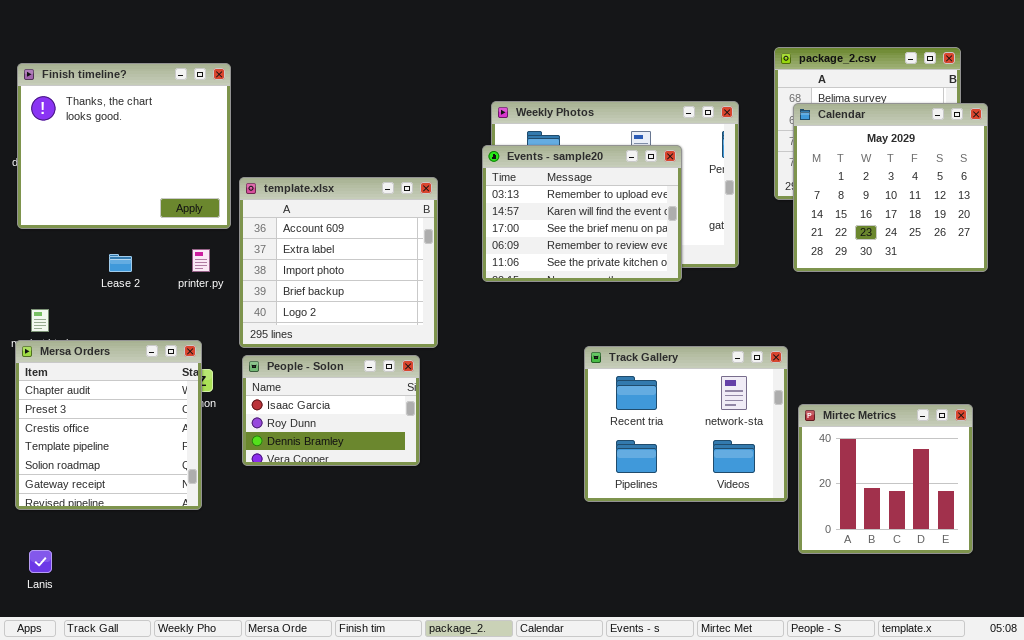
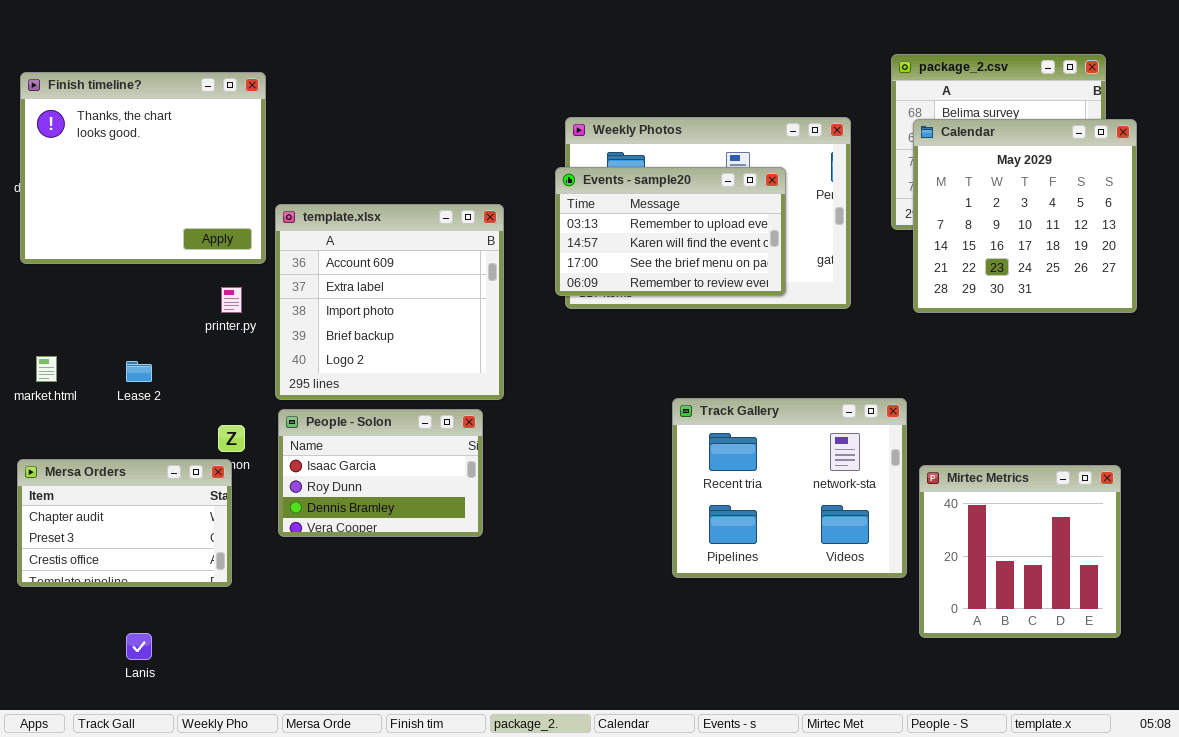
Events - sample20: [482,145,682,282] -> [555,167,786,296], resized
Lease 2: [109,254,132,272] -> [126,361,152,382], moved
Mersa Orders: [15,340,202,510] -> [17,459,232,587], resized
Lanis: [29,550,52,573] -> [126,633,152,660], moved

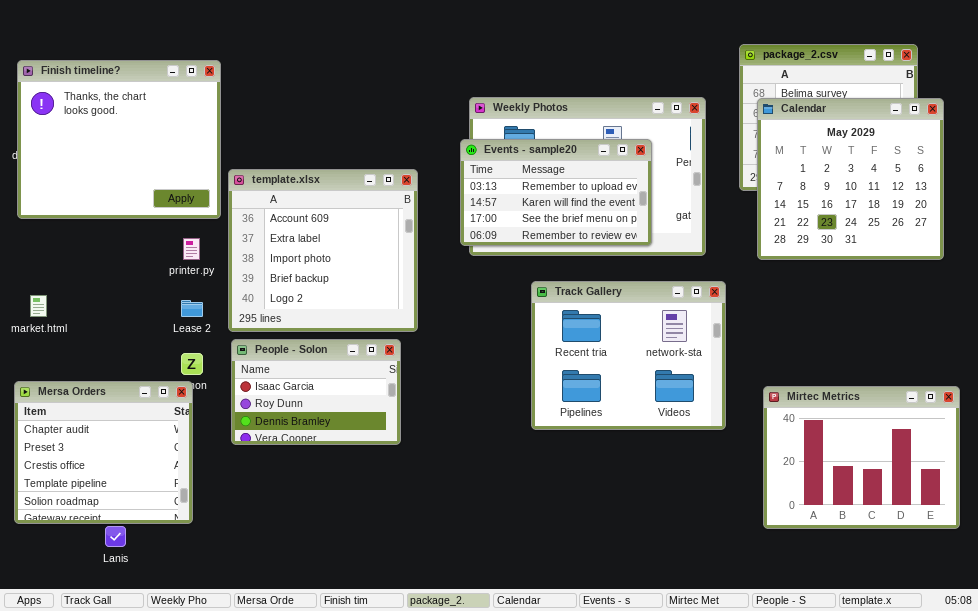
Lease 2: [126,361,152,382] -> [181,300,203,317], moved
Track Gallery: [672,398,907,578] -> [531,281,726,430], moved
Mersa Orders: [17,459,232,587] -> [14,381,193,524], resized
Mirtec Metrics: [919,465,1121,638] -> [763,386,960,529], resized

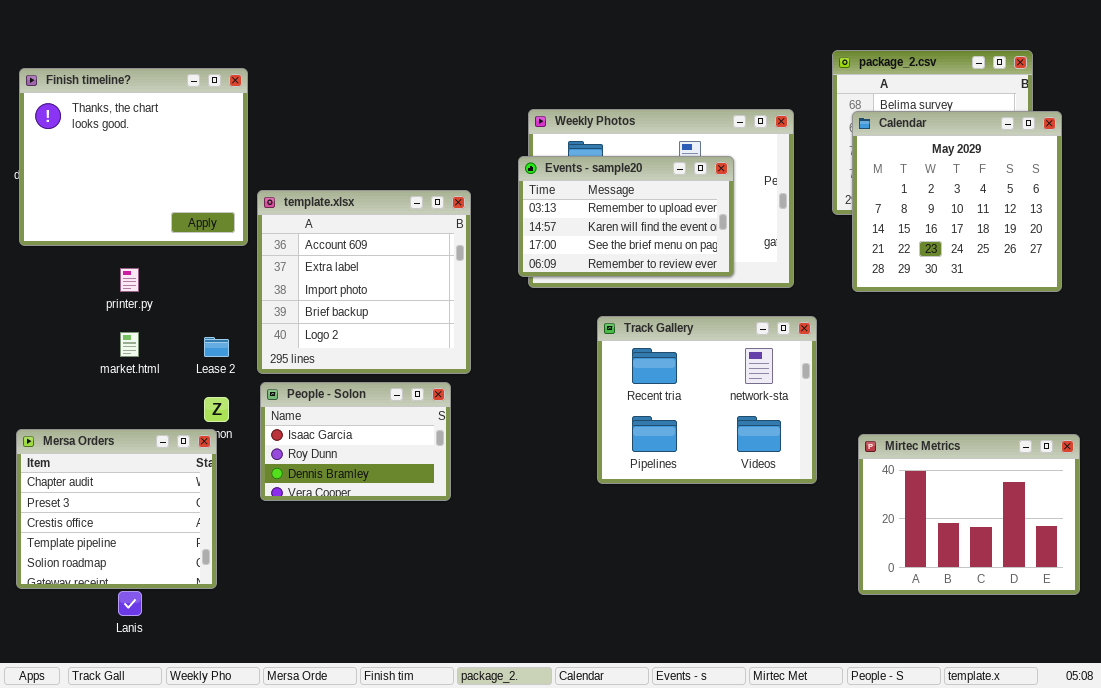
printer.py: [183,238,200,260] -> [120,268,139,292], moved
market.html: [30,295,47,317] -> [120,332,139,357], moved

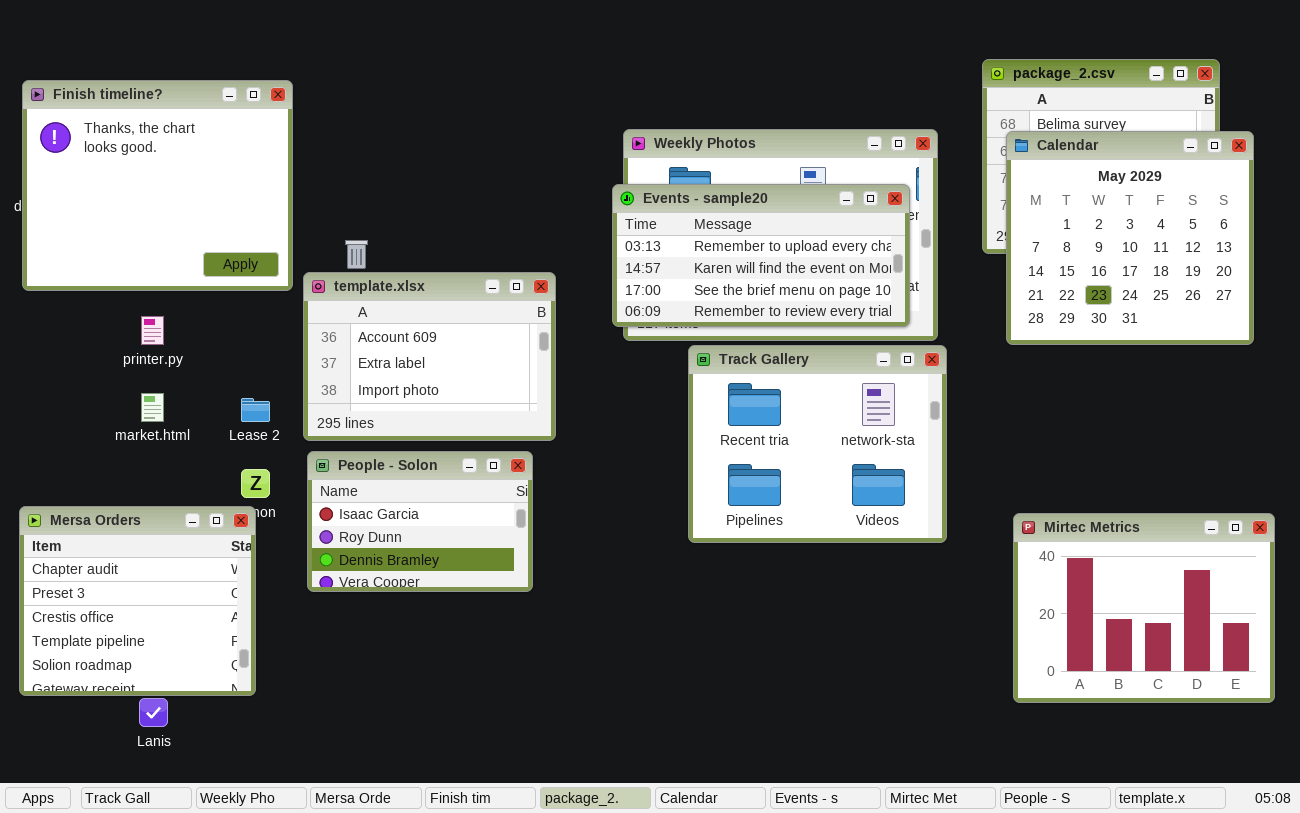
Events - sample20: [518,156,734,277] -> [612,184,910,327], resized
template.xlsx: [257,190,471,374] -> [303,272,556,441], resized
Track Gallery: [597,316,817,484] -> [688,345,947,543], moved

